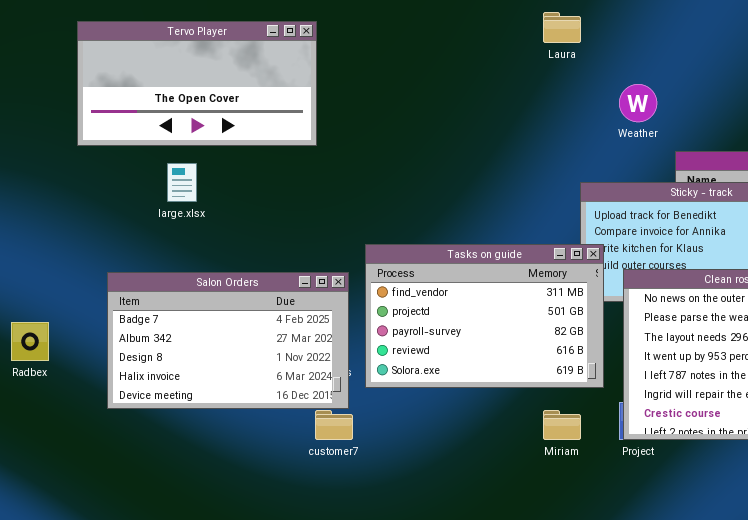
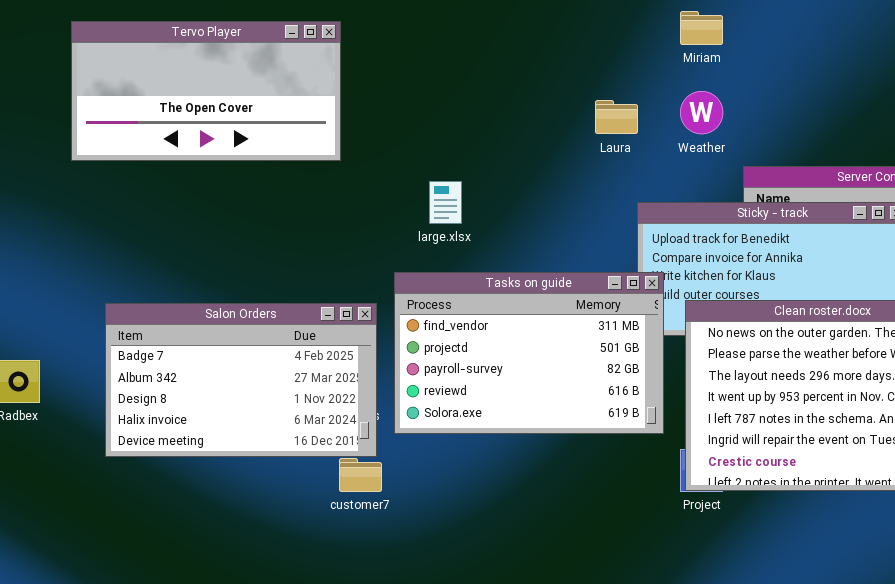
Laura: [543,12,581,43] -> [595,100,638,134], moved
large.xlsx: [167,163,197,202] -> [429,181,462,224], moved
Miriam: [543,410,581,440] -> [680,11,723,45], moved

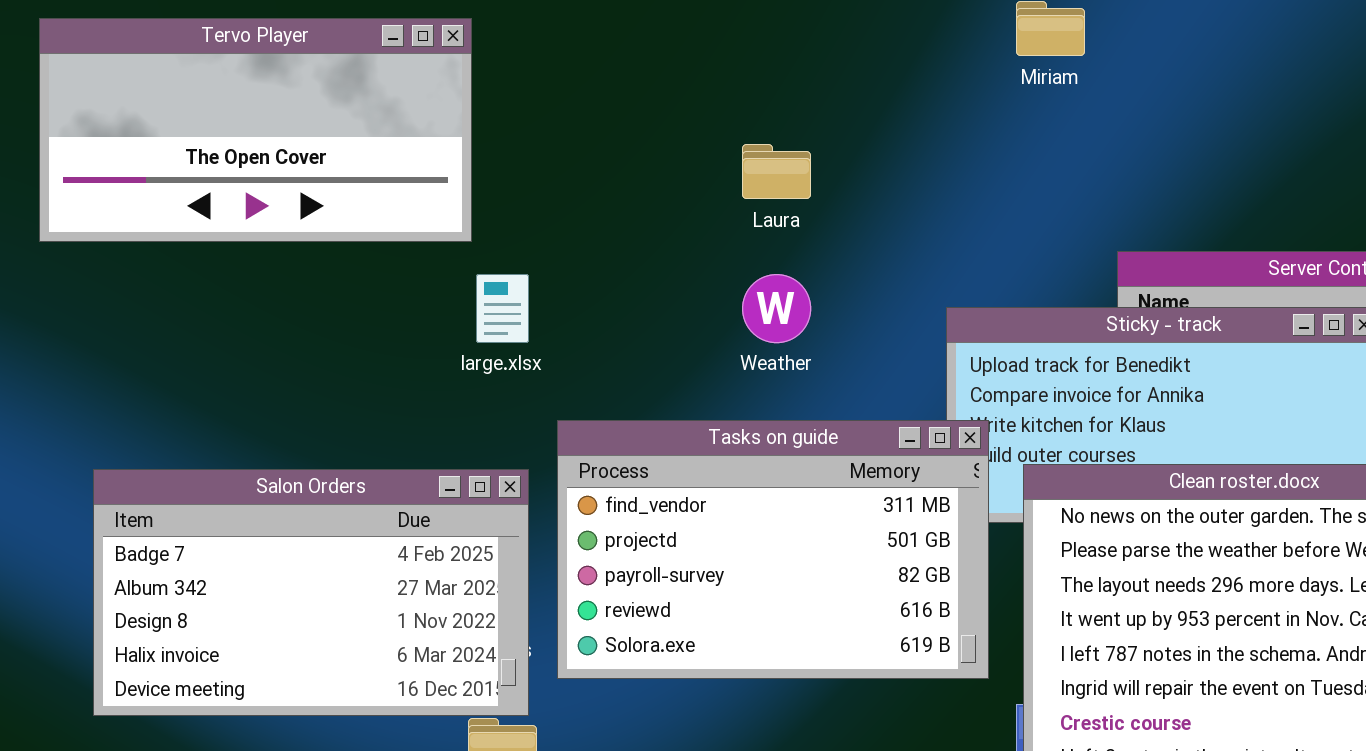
Weather: [680,91,723,134] -> [742,274,811,343], moved
Laura: [595,100,638,134] -> [742,144,811,199], moved
large.xlsx: [429,181,462,224] -> [476,274,529,343], moved

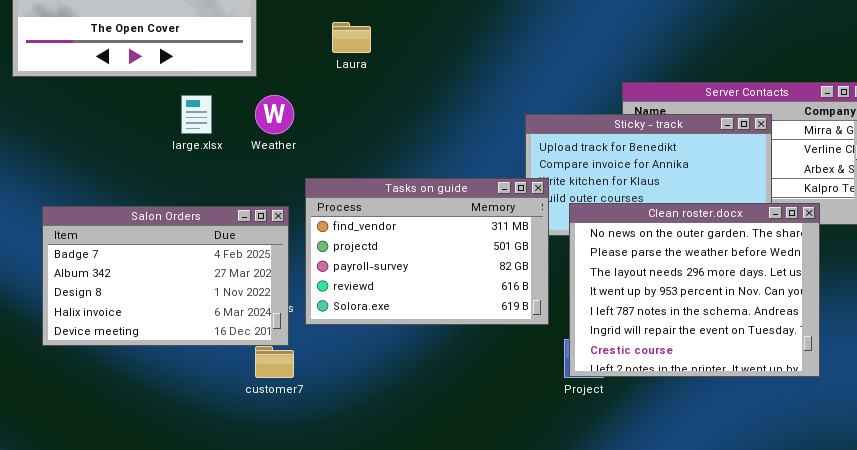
Laura: [742,144,811,199] -> [332,22,371,53], moved
large.xlsx: [476,274,529,343] -> [181,95,212,134], moved
Weather: [742,274,811,343] -> [255,95,294,134], moved

